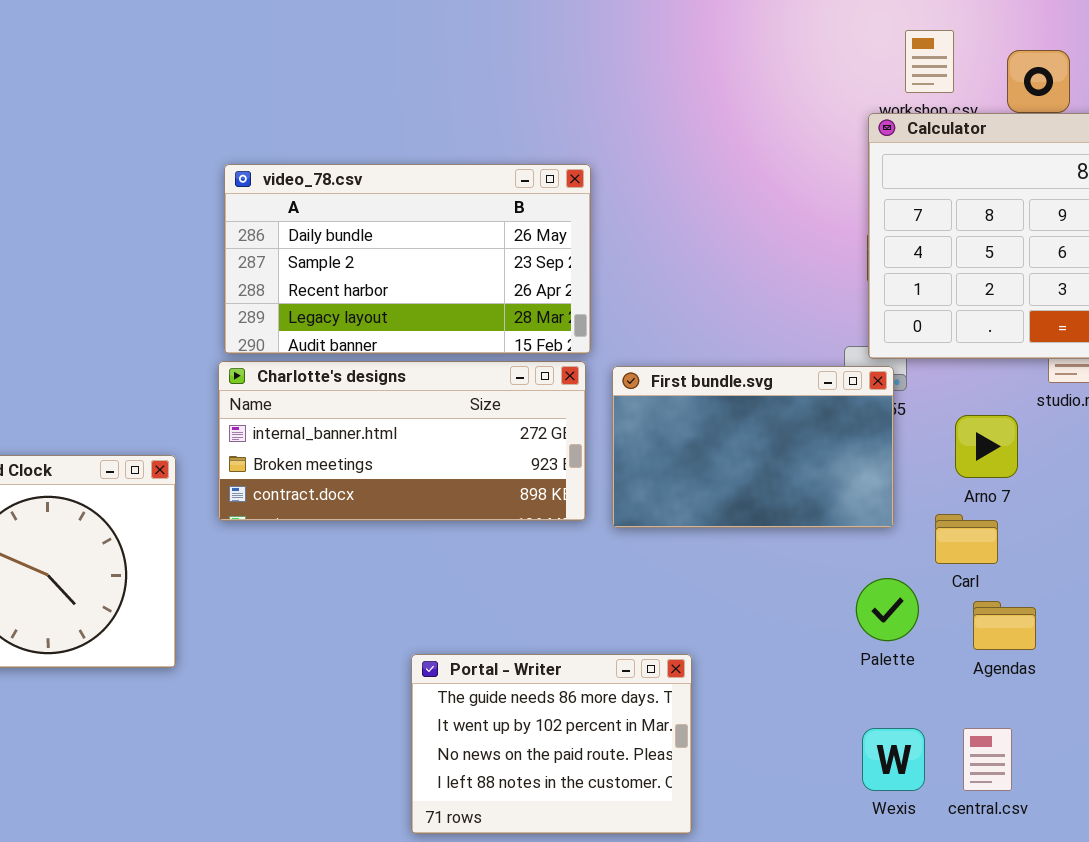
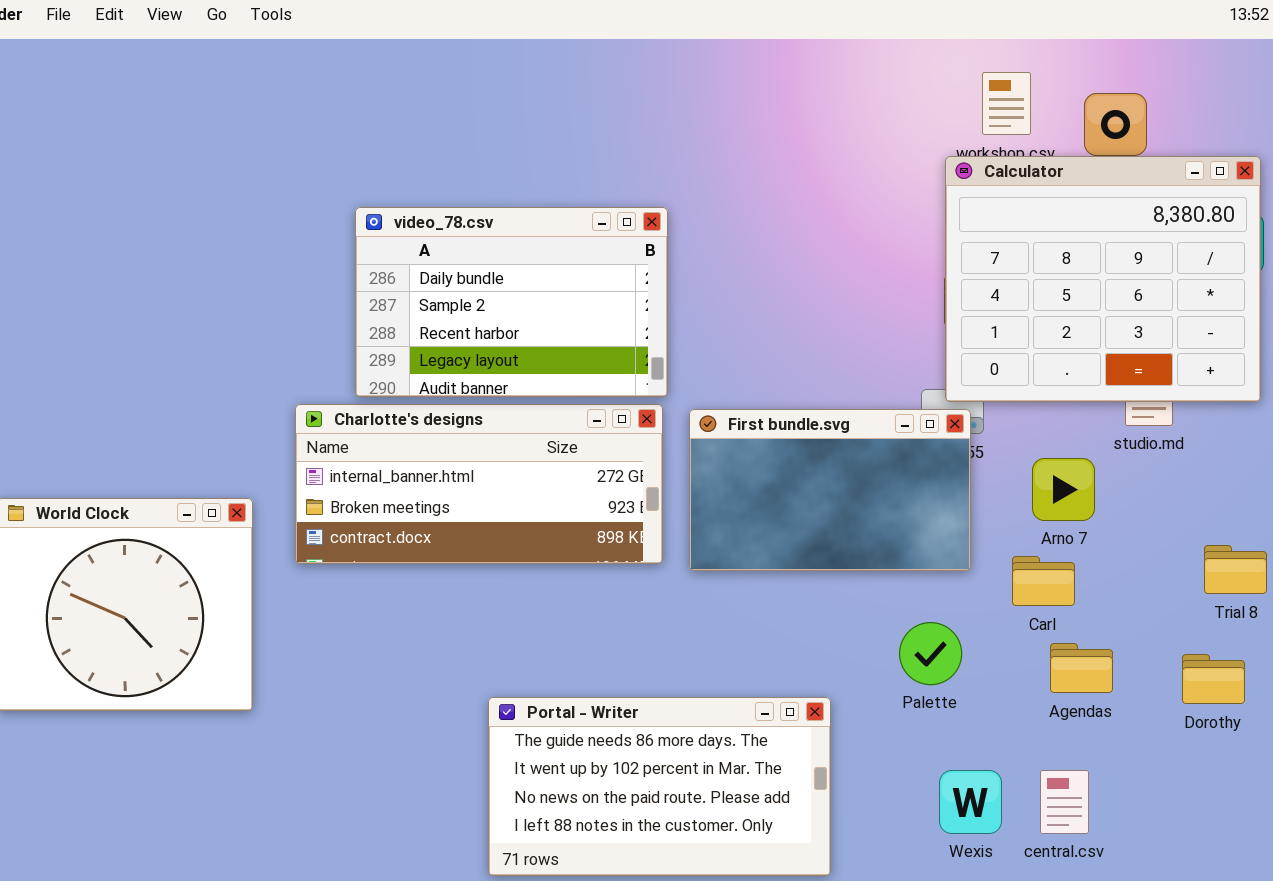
video_78.csv: [224,164,591,354] -> [355,207,668,397], resized
Palette: [856,578,919,641] -> [899,622,962,685], moved
Portal - Writer: [411,654,692,834] -> [488,697,831,876], resized

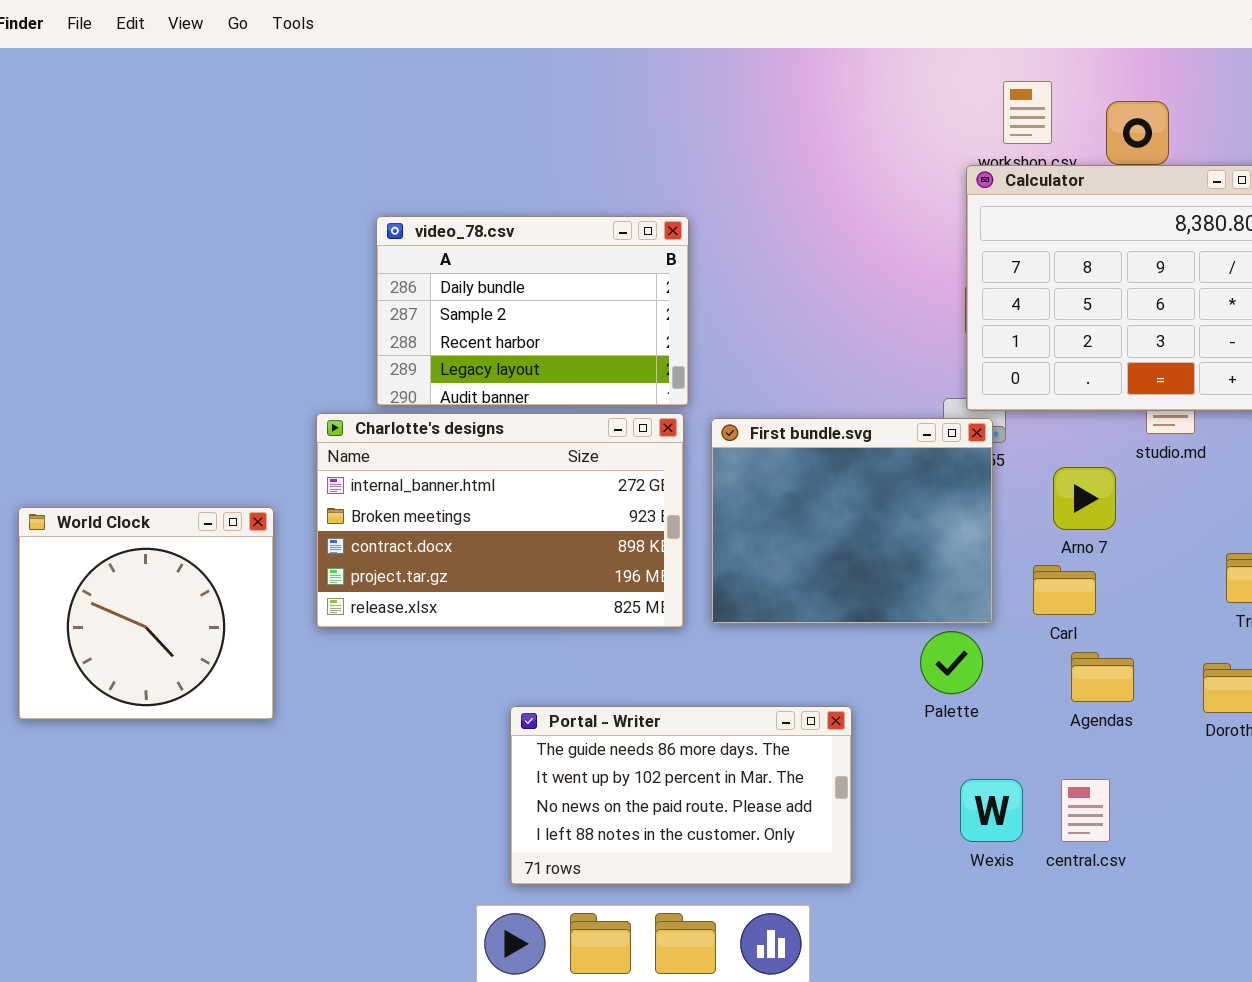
Charlotte's designs: [295,404,663,564] -> [316,413,684,628], resized
First bundle.svg: [689,409,971,571] -> [711,418,993,624], resized

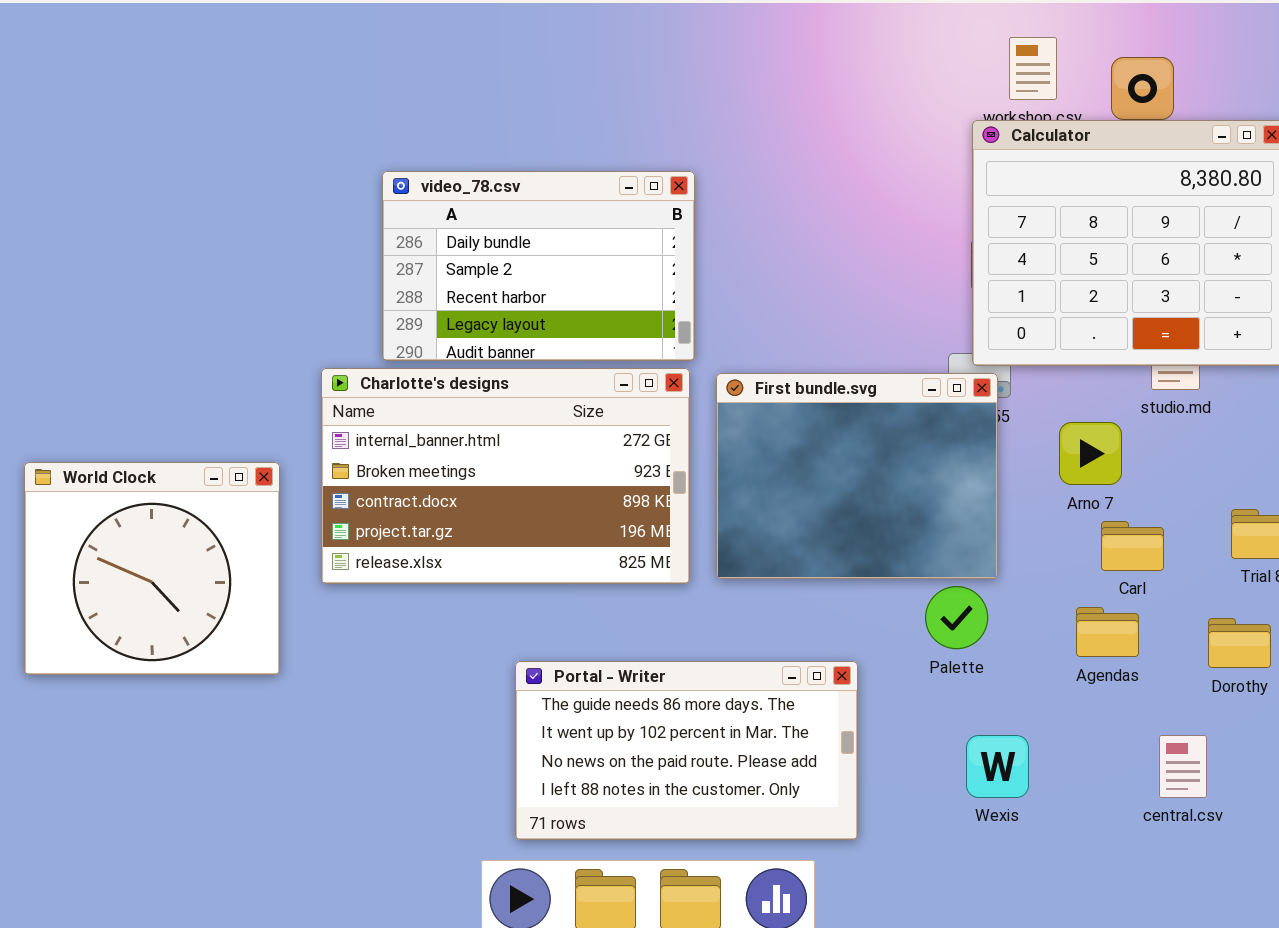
Carl: [1033,565,1096,615] -> [1101,521,1164,571], moved
central.csv: [1061,779,1110,842] -> [1159,735,1207,798], moved

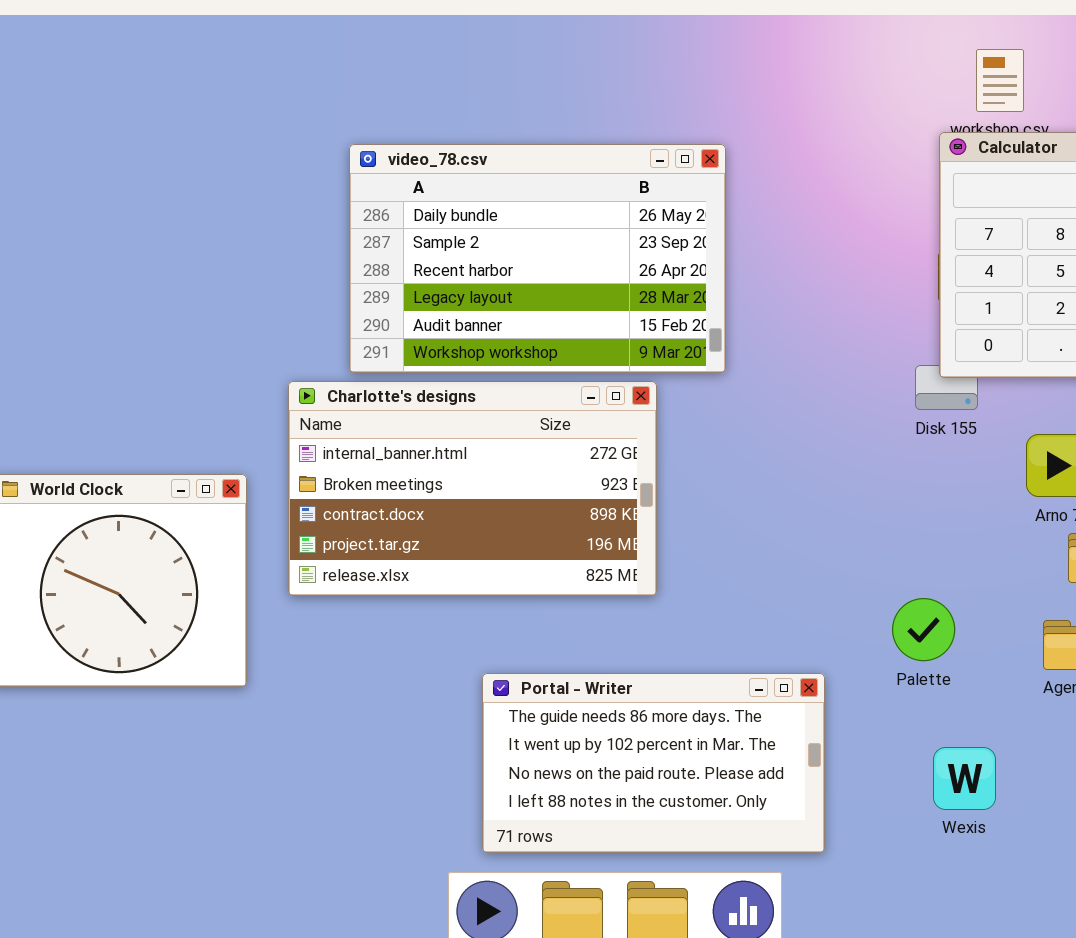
video_78.csv: [382,171,695,361] -> [349,144,726,373], resized
First bundle.svg: [716,373,998,579] -> none, closed

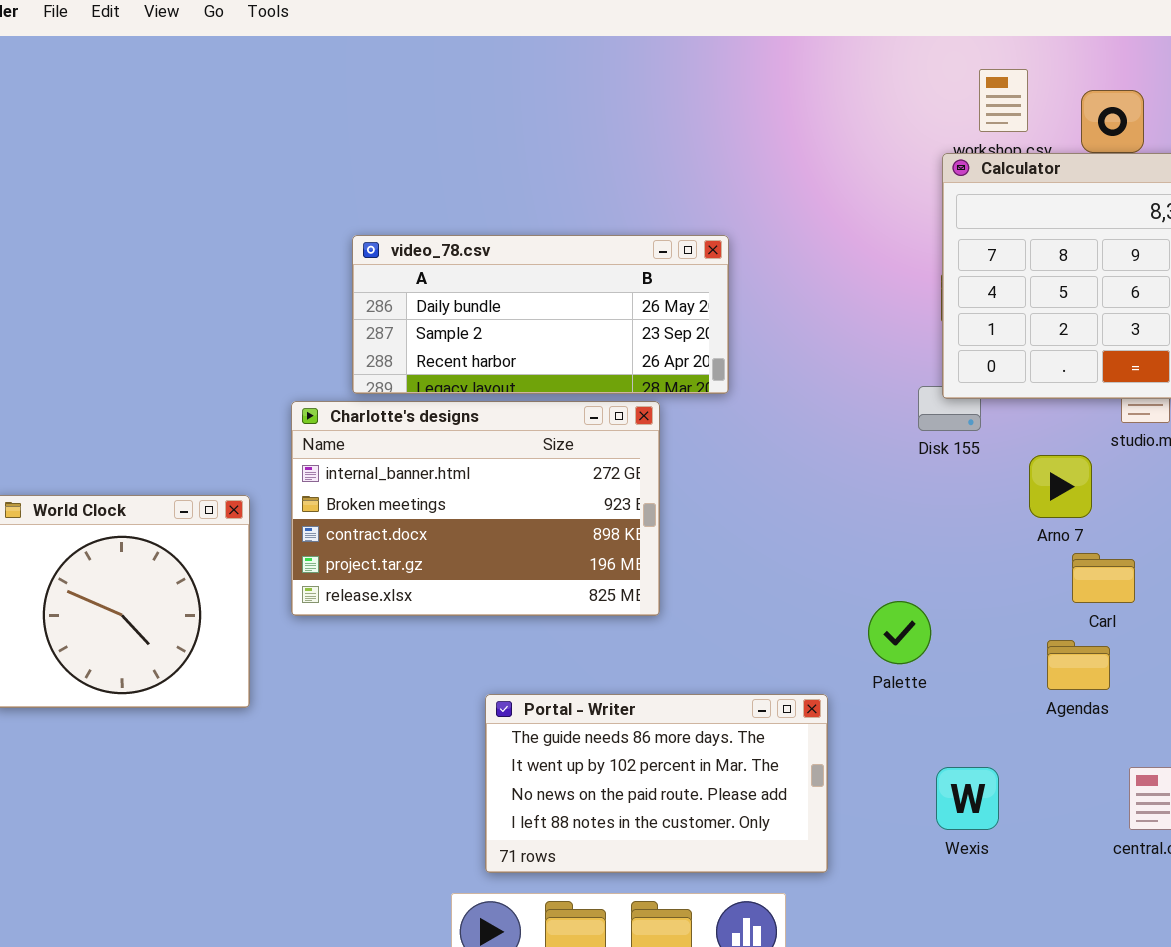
video_78.csv: [349,144,726,373] -> [352,235,729,394], resized
Palette: [892,598,955,661] -> [868,601,931,664], moved

